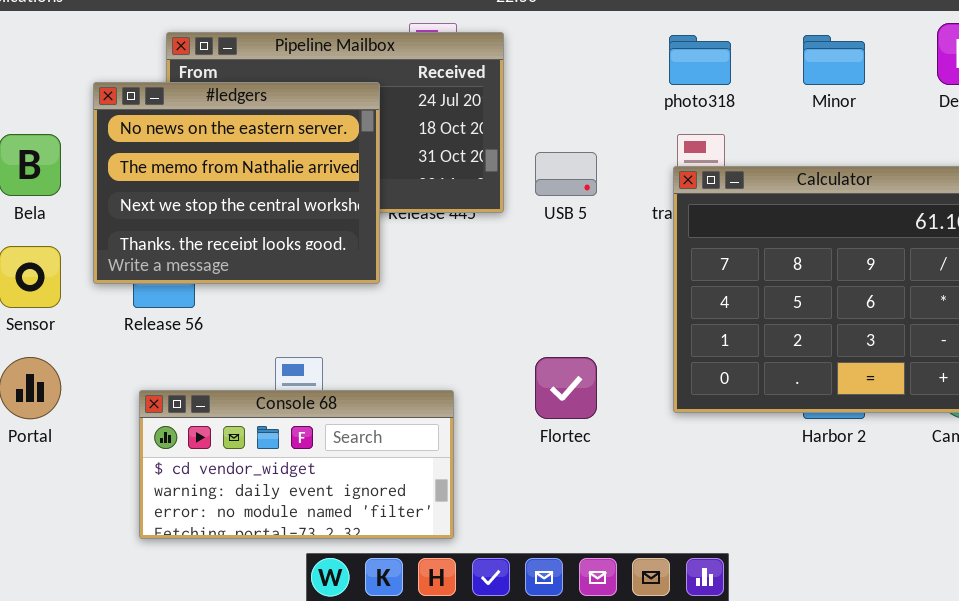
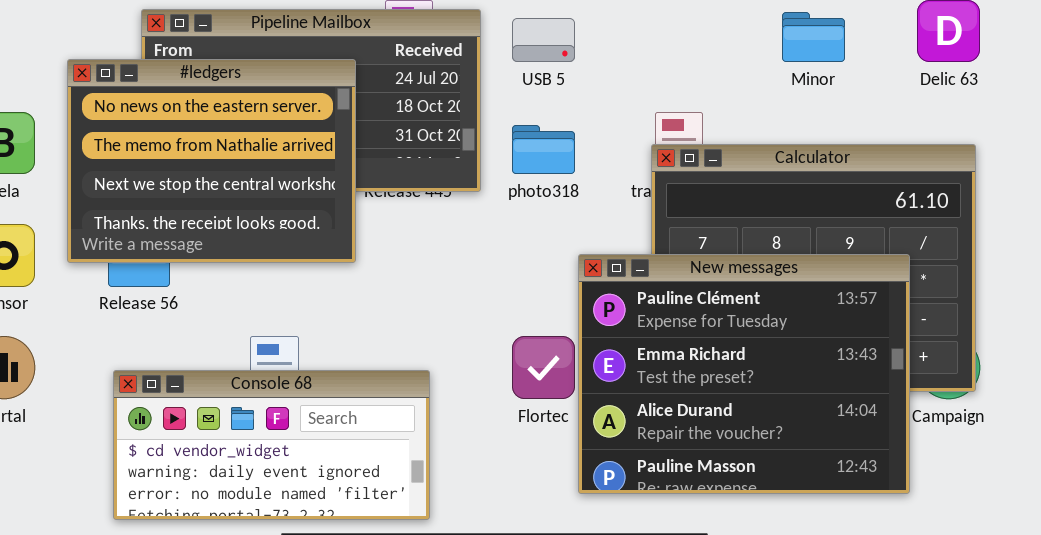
photo318: [669,35,731,85] -> [512,125,575,174], moved
USB 5: [535,152,597,196] -> [512,18,575,62], moved
New messages: none -> [578,254,910,494], opened

